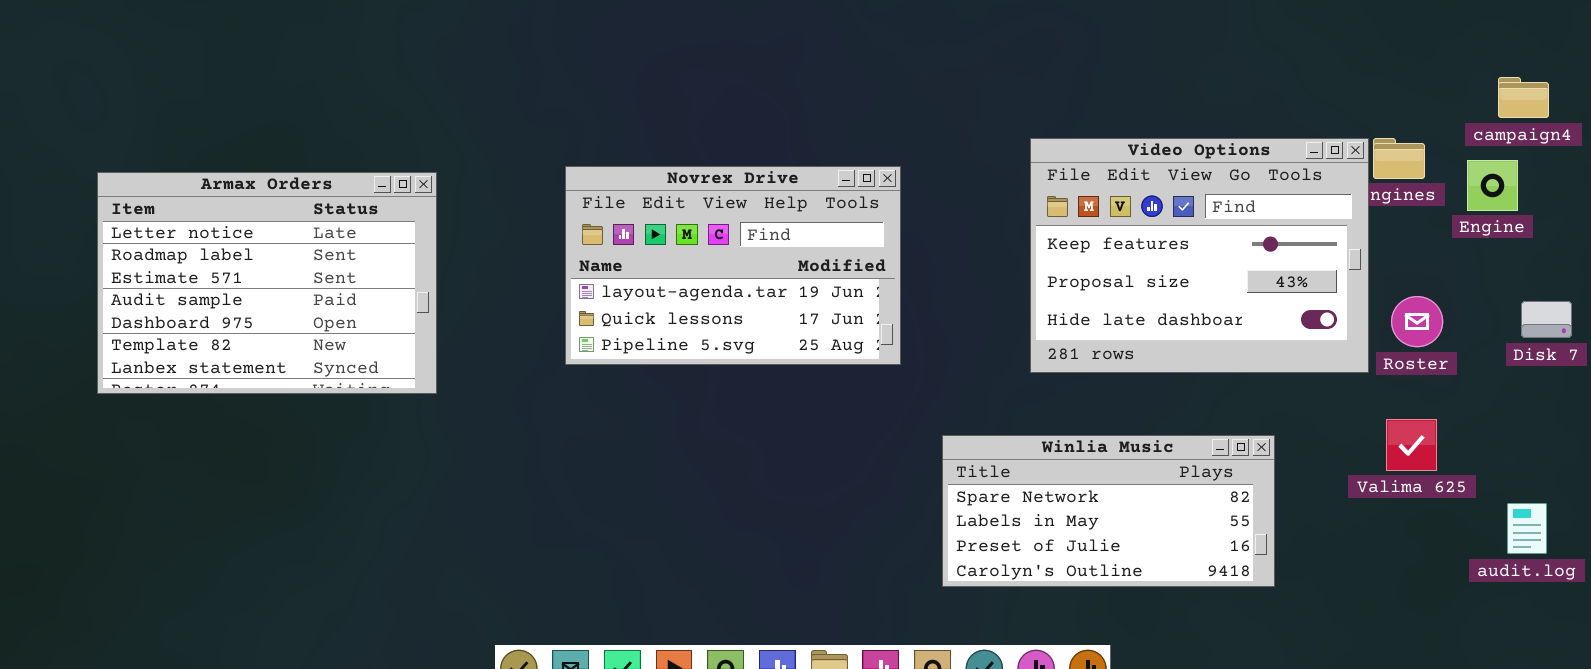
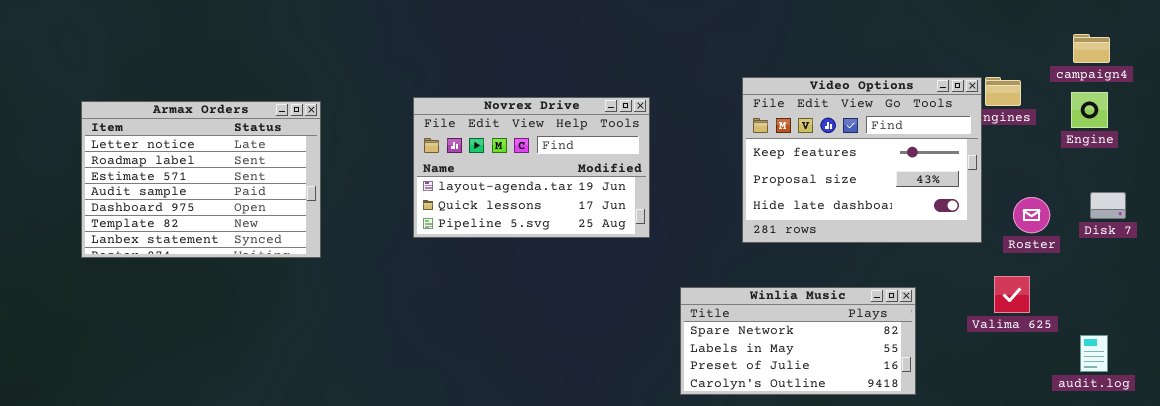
Engine: [1467,160,1518,211] -> [1071,92,1108,128], moved
Roster: [1391,296,1443,347] -> [1013,197,1050,233], moved

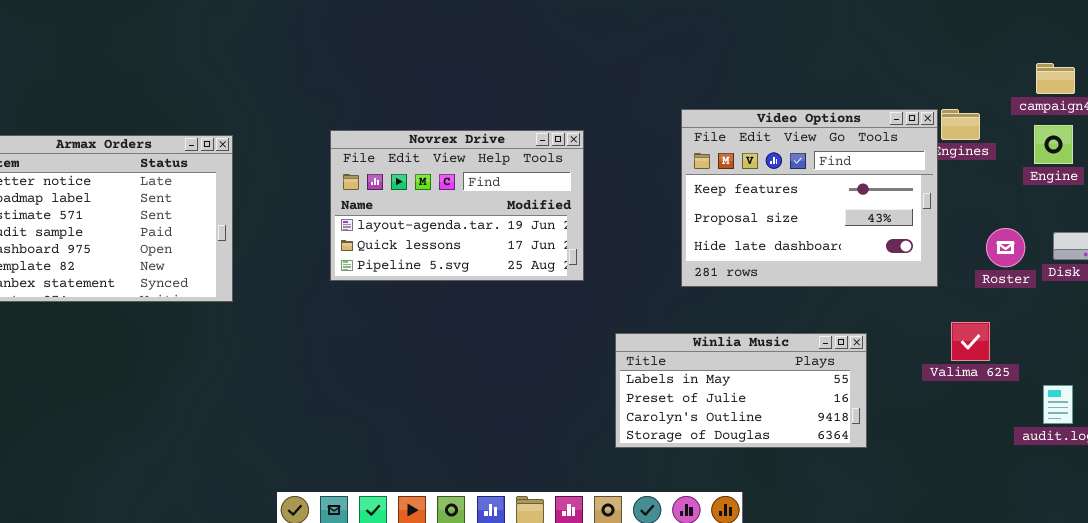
Roster: [1013,197,1050,233] -> [986,228,1025,267], moved
Winlia Music: [680,287,916,395] -> [615,333,867,448], scrolled down 1 row

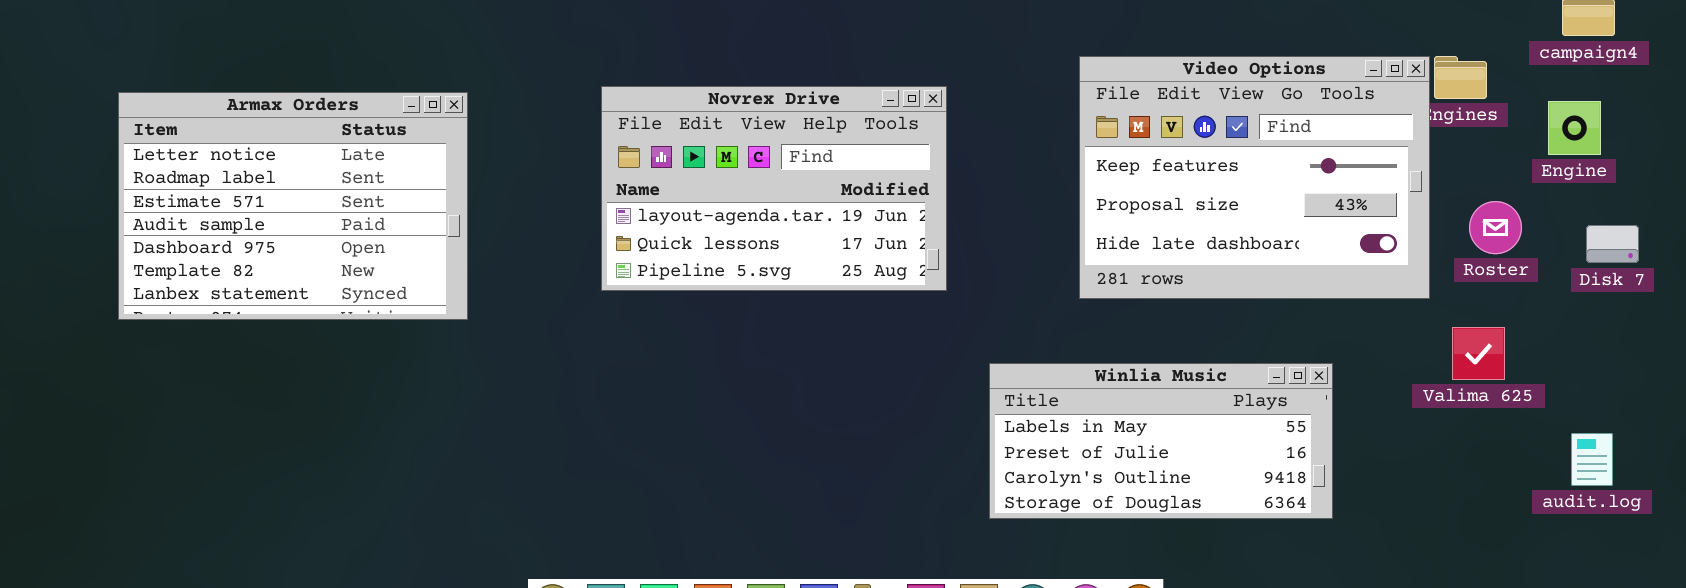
Engine: [1034,125,1073,164] -> [1548,101,1601,155], moved
Roster: [986,228,1025,267] -> [1469,201,1522,254], moved
Valima 625: [951,322,990,361] -> [1452,327,1505,380], moved

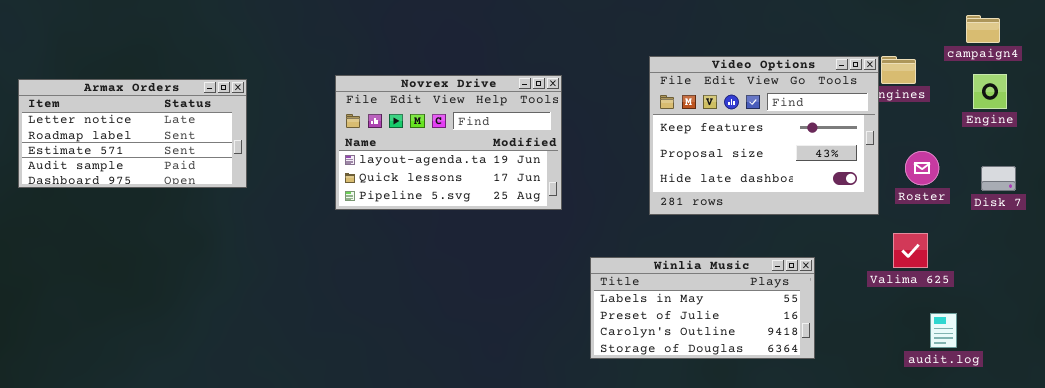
Armax Orders: [118,92,468,320] -> [18,79,247,188], resized
Engine: [1548,101,1601,155] -> [973,74,1007,109], moved
audit.log: [1571,433,1613,486] -> [930,313,957,348], moved

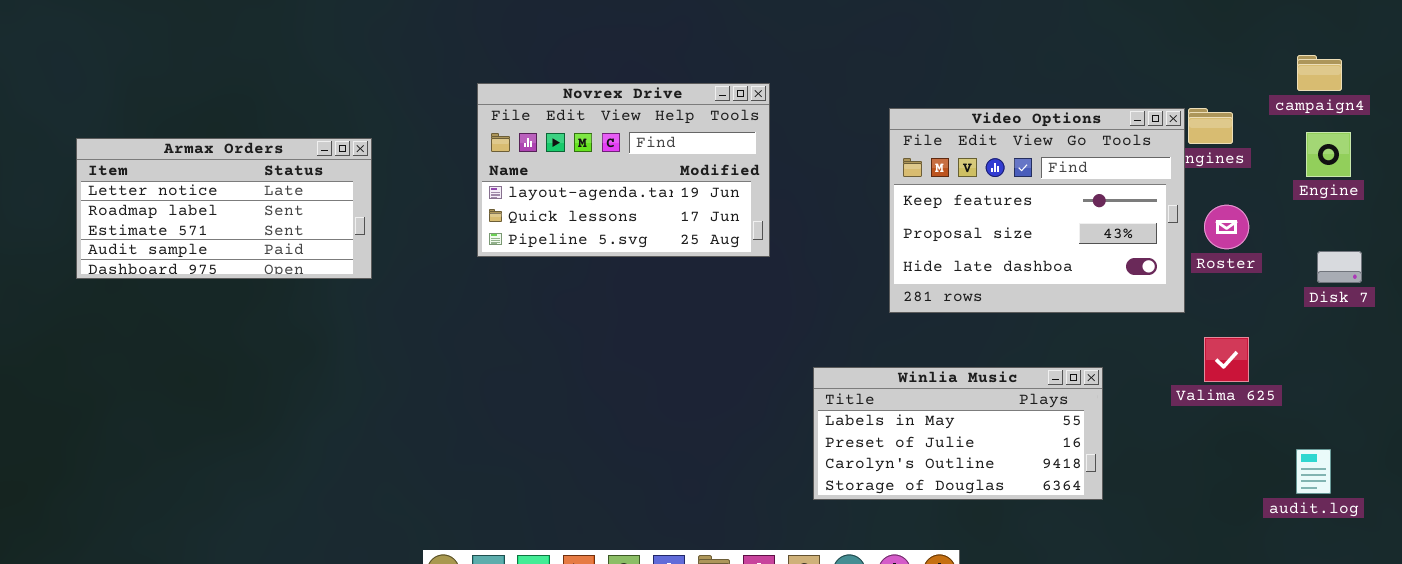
Novrex Drive: [335,75,562,210] -> [477,83,770,257], moved
Roster: [905,151,939,185] -> [1204,205,1249,249], moved
audit.log: [930,313,957,348] -> [1296,449,1331,494], moved

